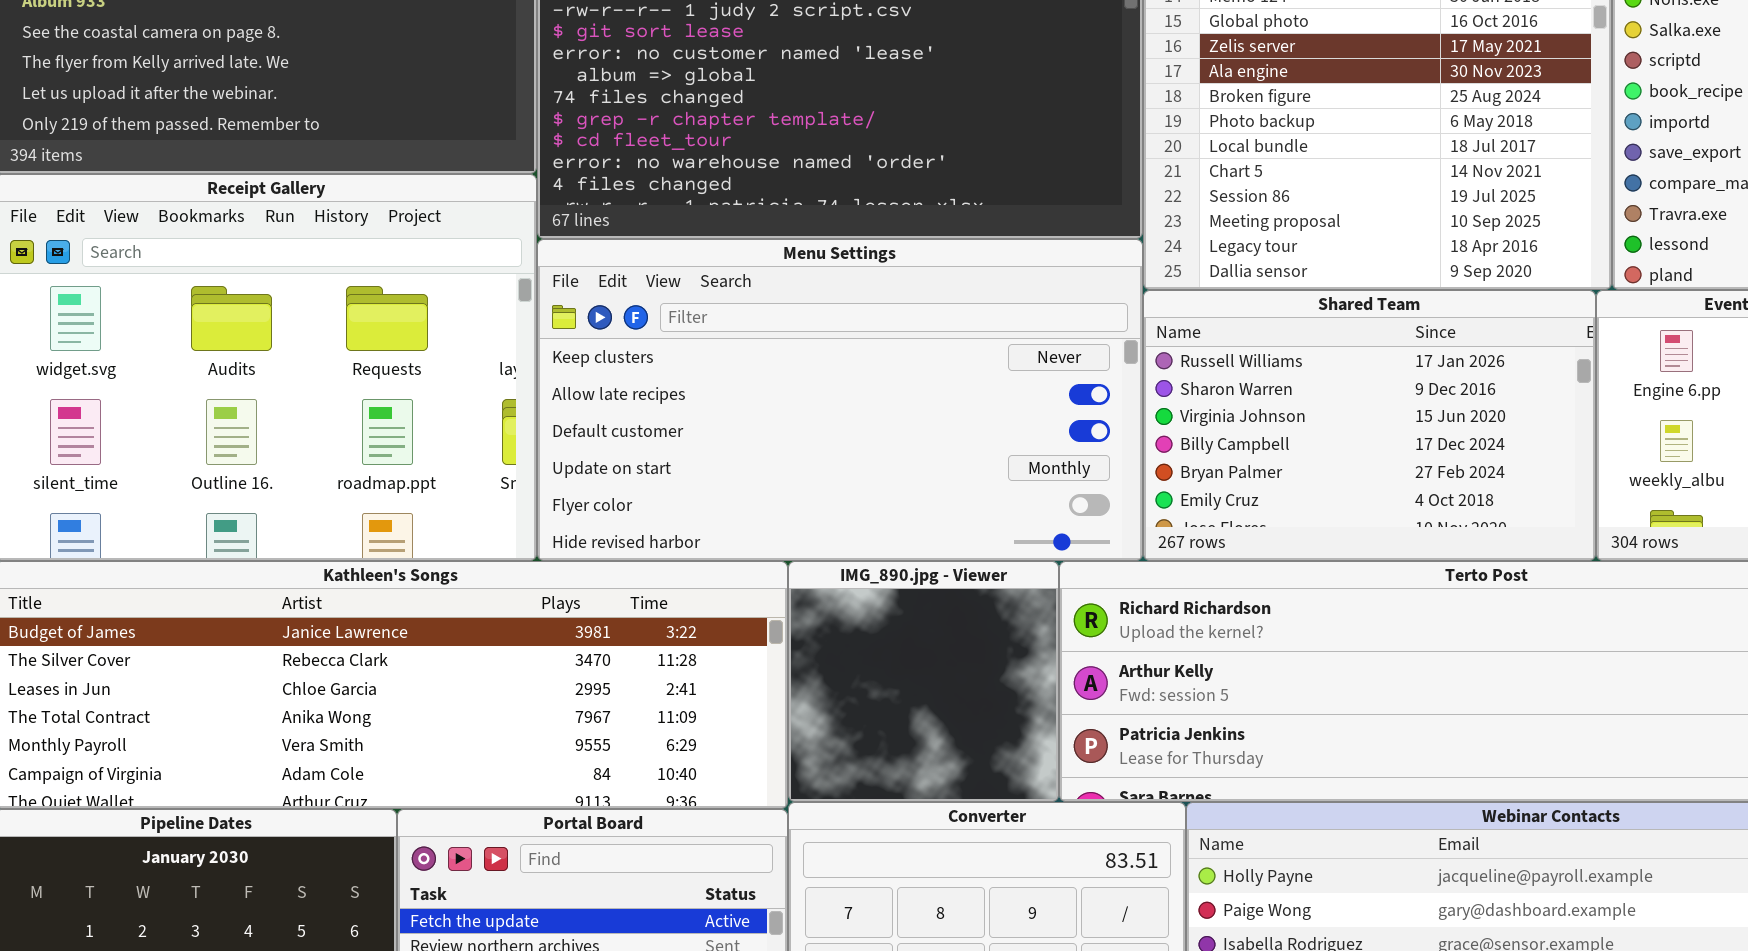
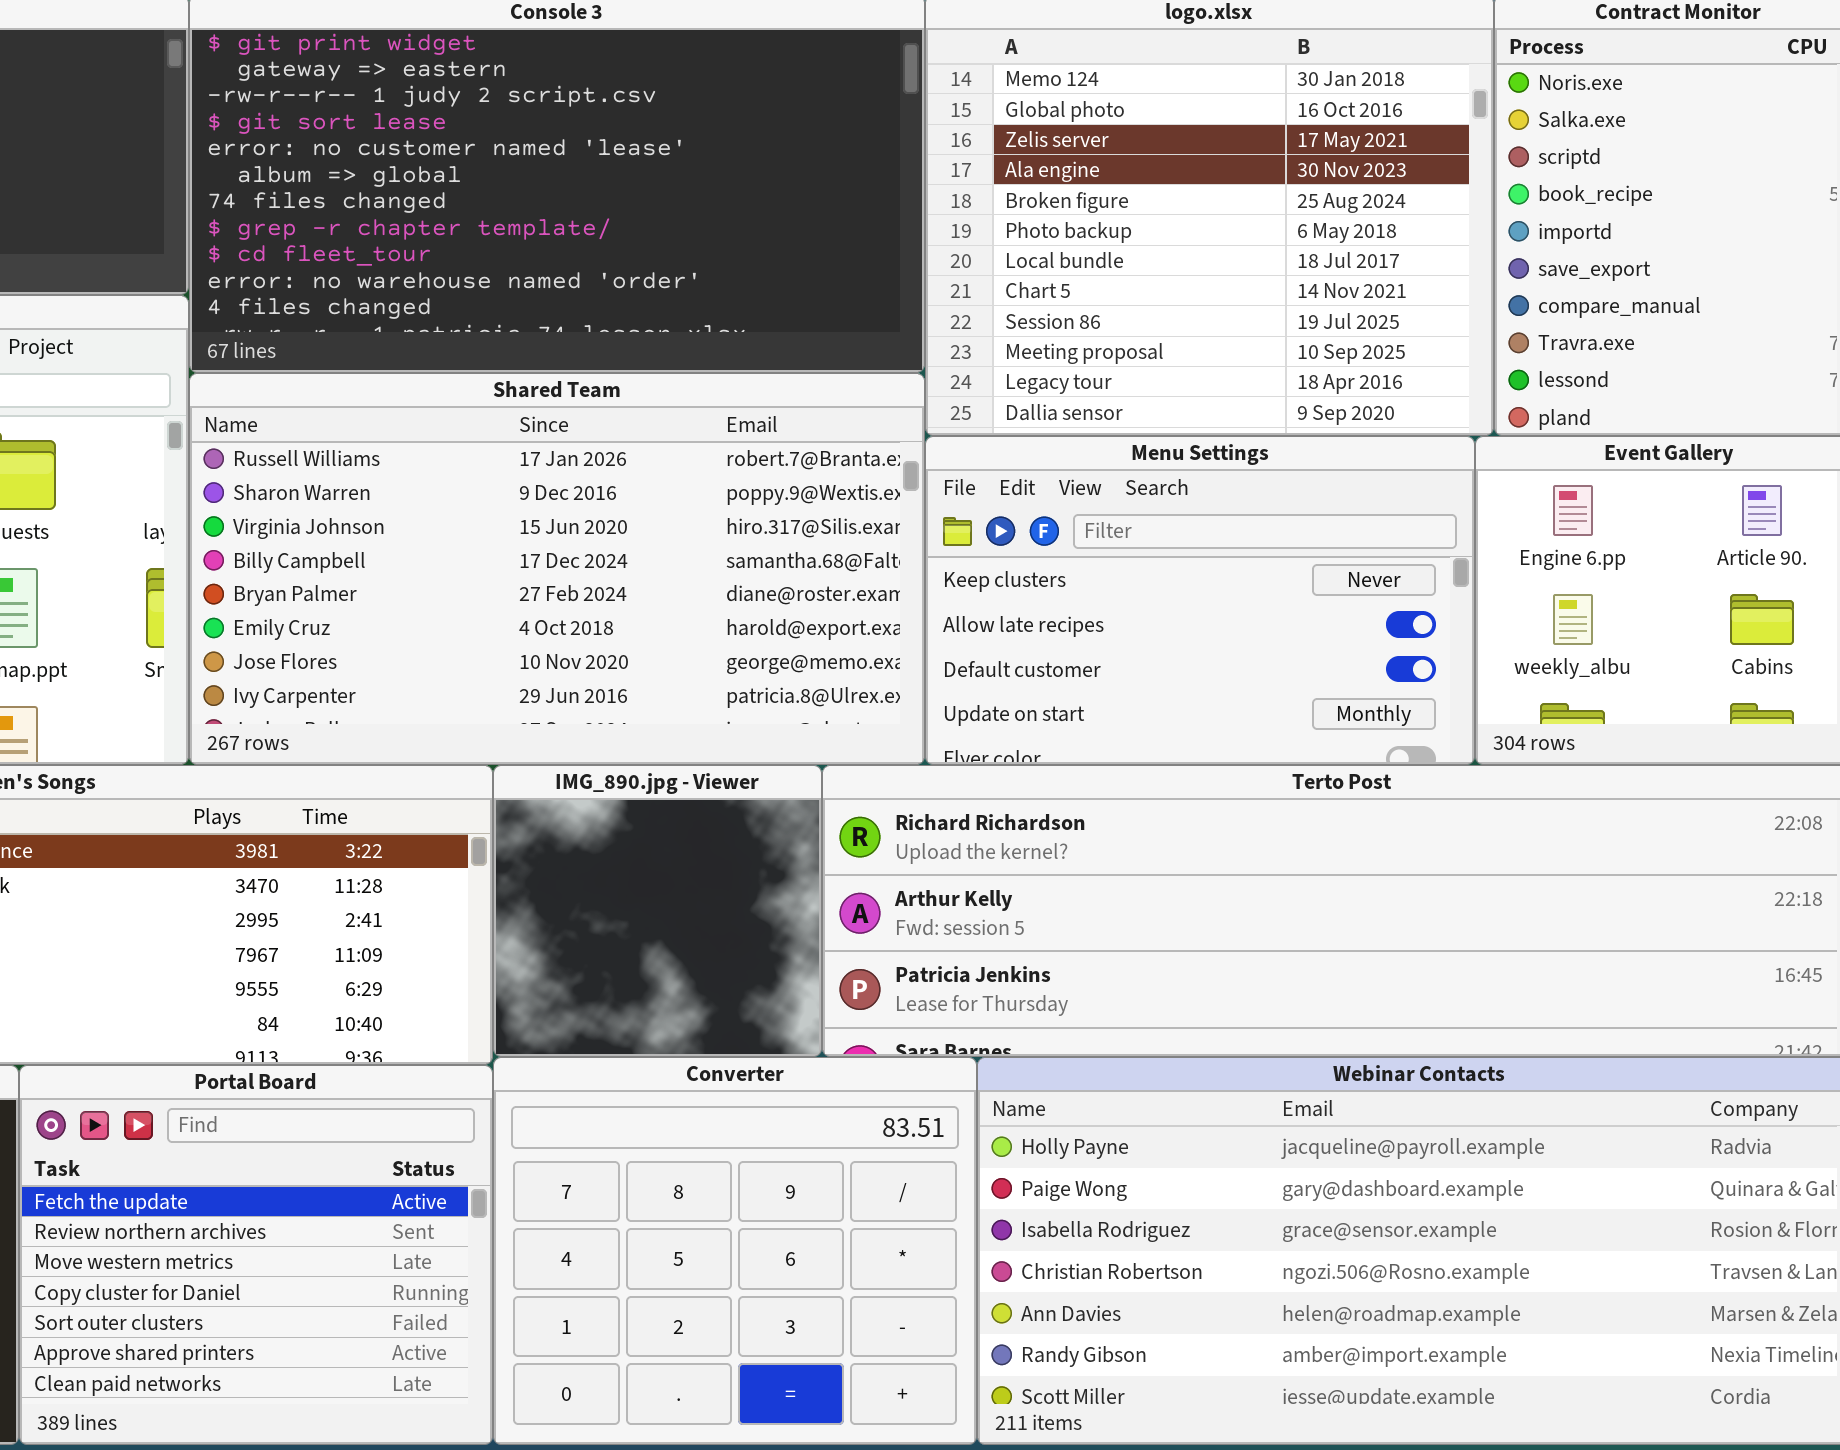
Menu Settings: [537,239,1143,561] -> [925,436,1475,765], moved, resized
Shared Team: [1143,290,1596,561] -> [189,373,925,765], moved, resized

